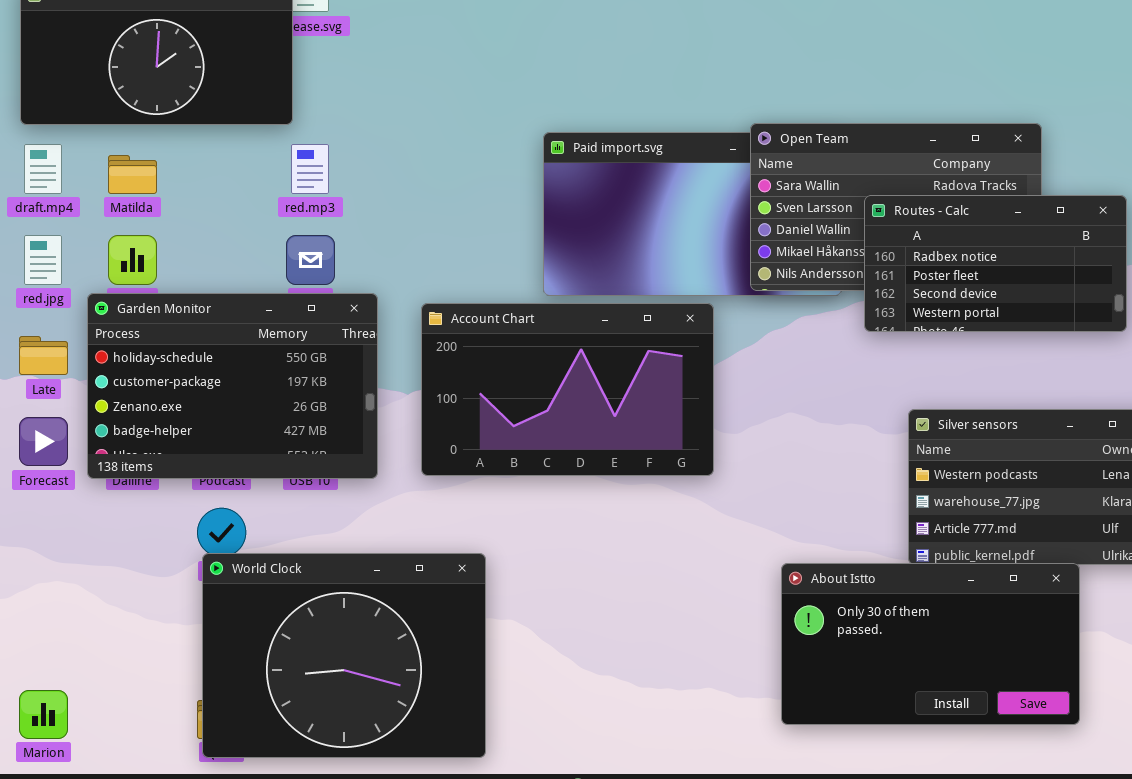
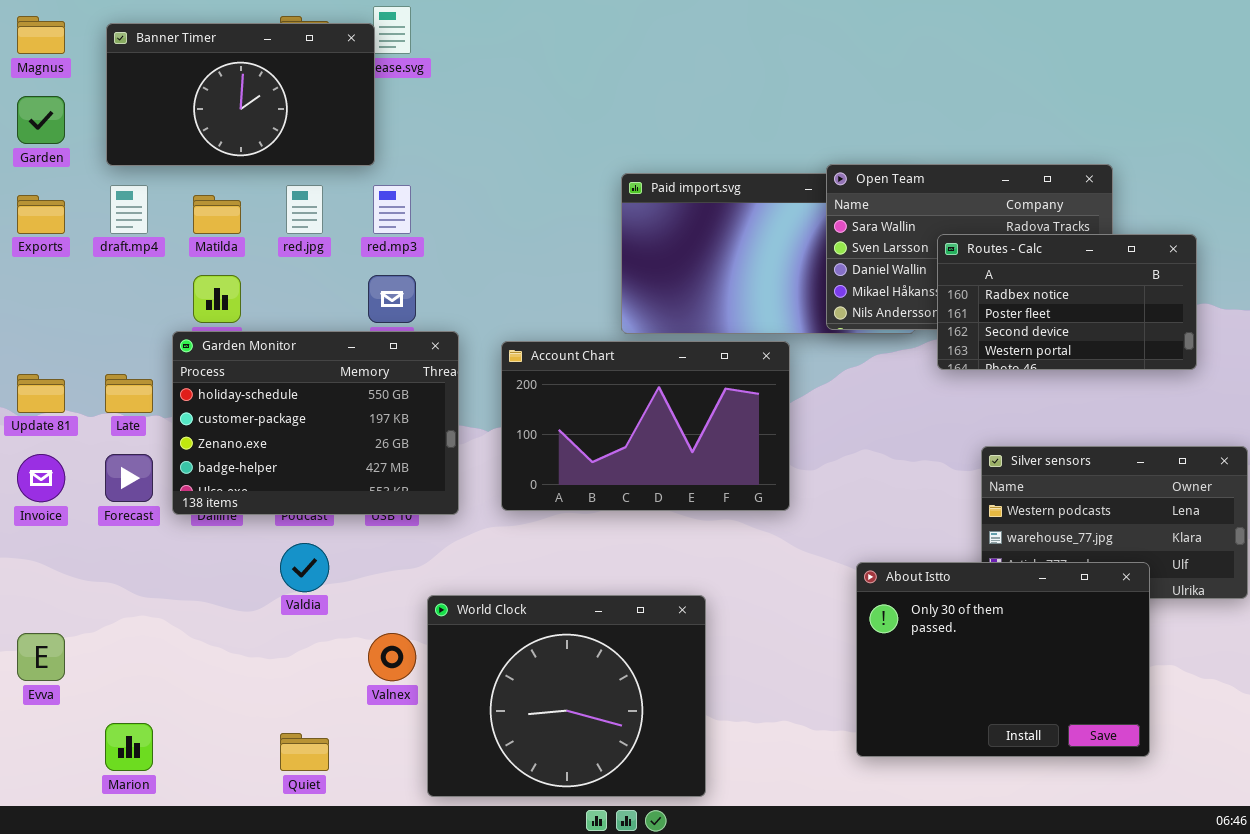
red.jpg: [24,235,62,285] -> [286,185,323,234], moved
World Clock: [202,553,486,758] -> [427,595,706,797], moved
About Istto: [781,563,1080,725] -> [856,562,1150,757], resized

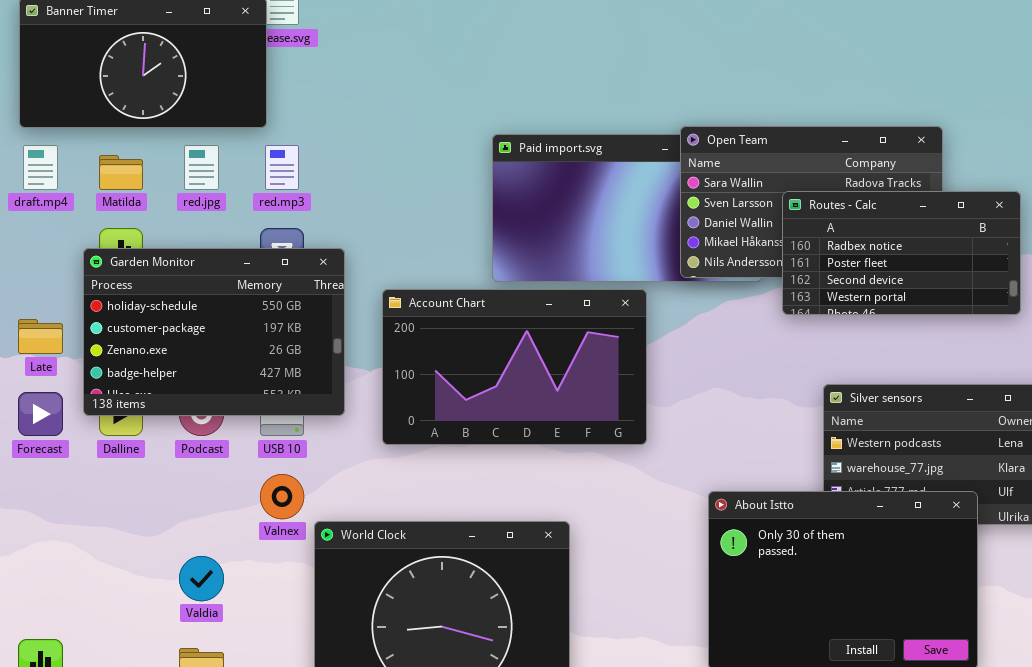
Garden Monitor: [172,331,459,515] -> [83,248,345,416], moved
Valdia: [280,543,329,592] -> [179,556,224,601], moved
Valnex: [368,633,416,681] -> [260,474,304,519], moved

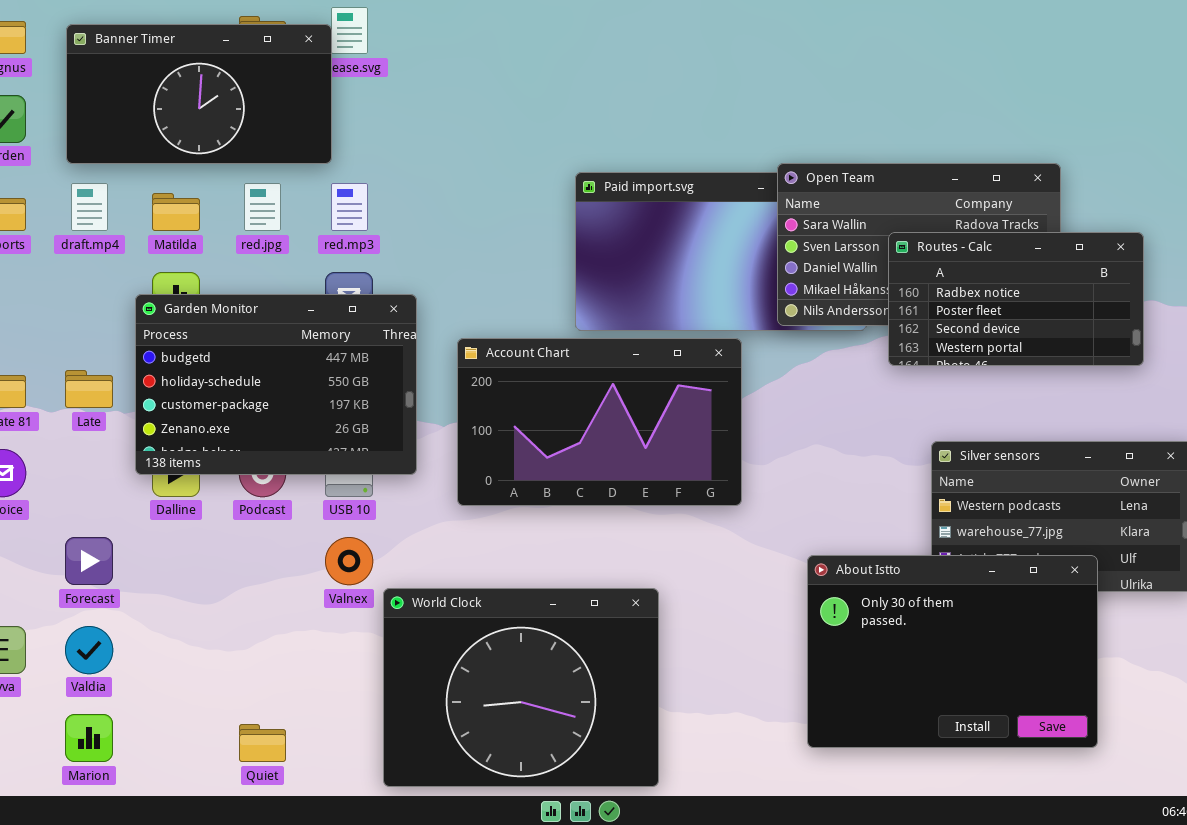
Garden Monitor: [83,248,345,416] -> [135,294,417,475], scrolled up 1 row
Forecast: [18,392,63,436] -> [65,537,113,585], moved
Valdia: [179,556,224,601] -> [65,626,113,674], moved

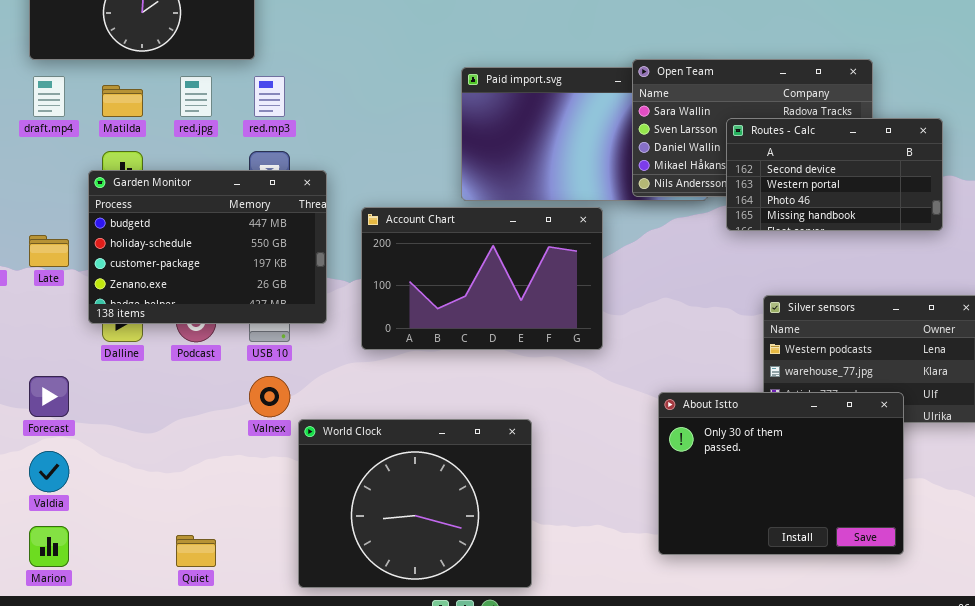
Routes - Calc: [888,232,1144,366] -> [726,118,943,231], scrolled down 2 rows

